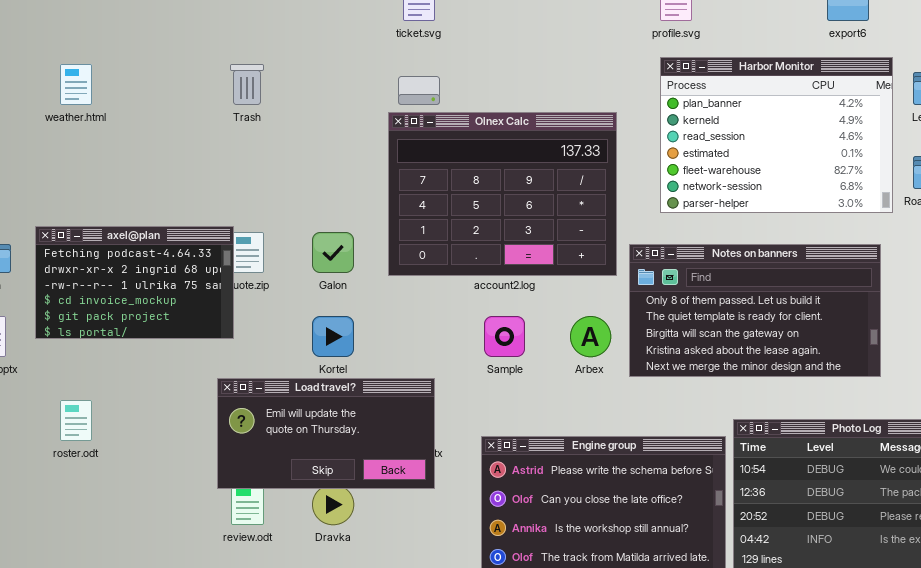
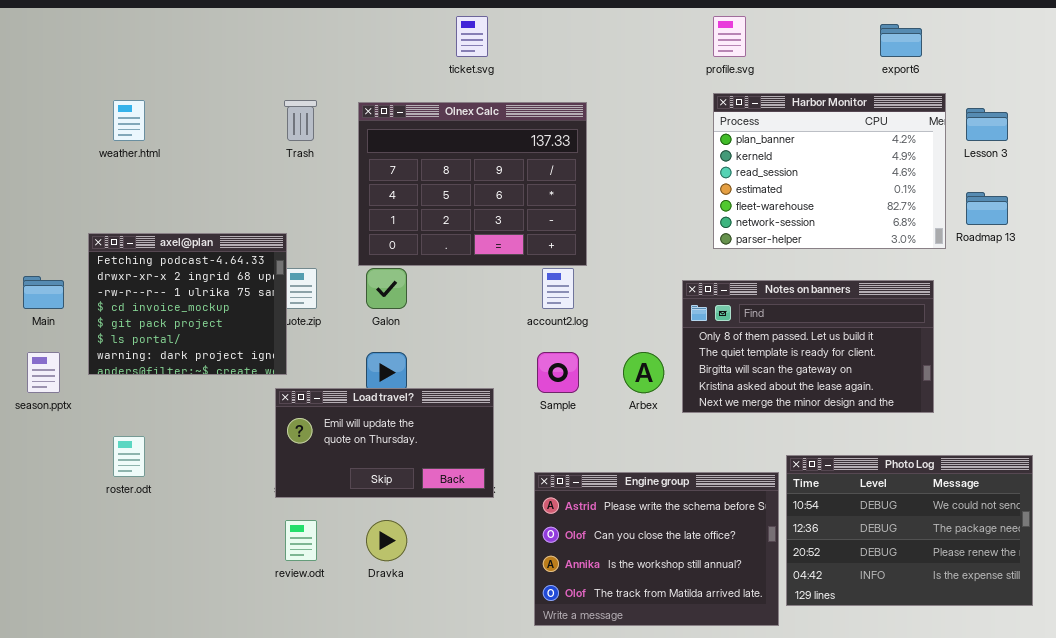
Olnex Calc: [388,112,617,276] -> [358,102,587,266], moved
axel@plan: [35,226,234,339] -> [88,233,287,375], resized
Load travel?: [217,378,435,489] -> [275,388,494,498], moved

